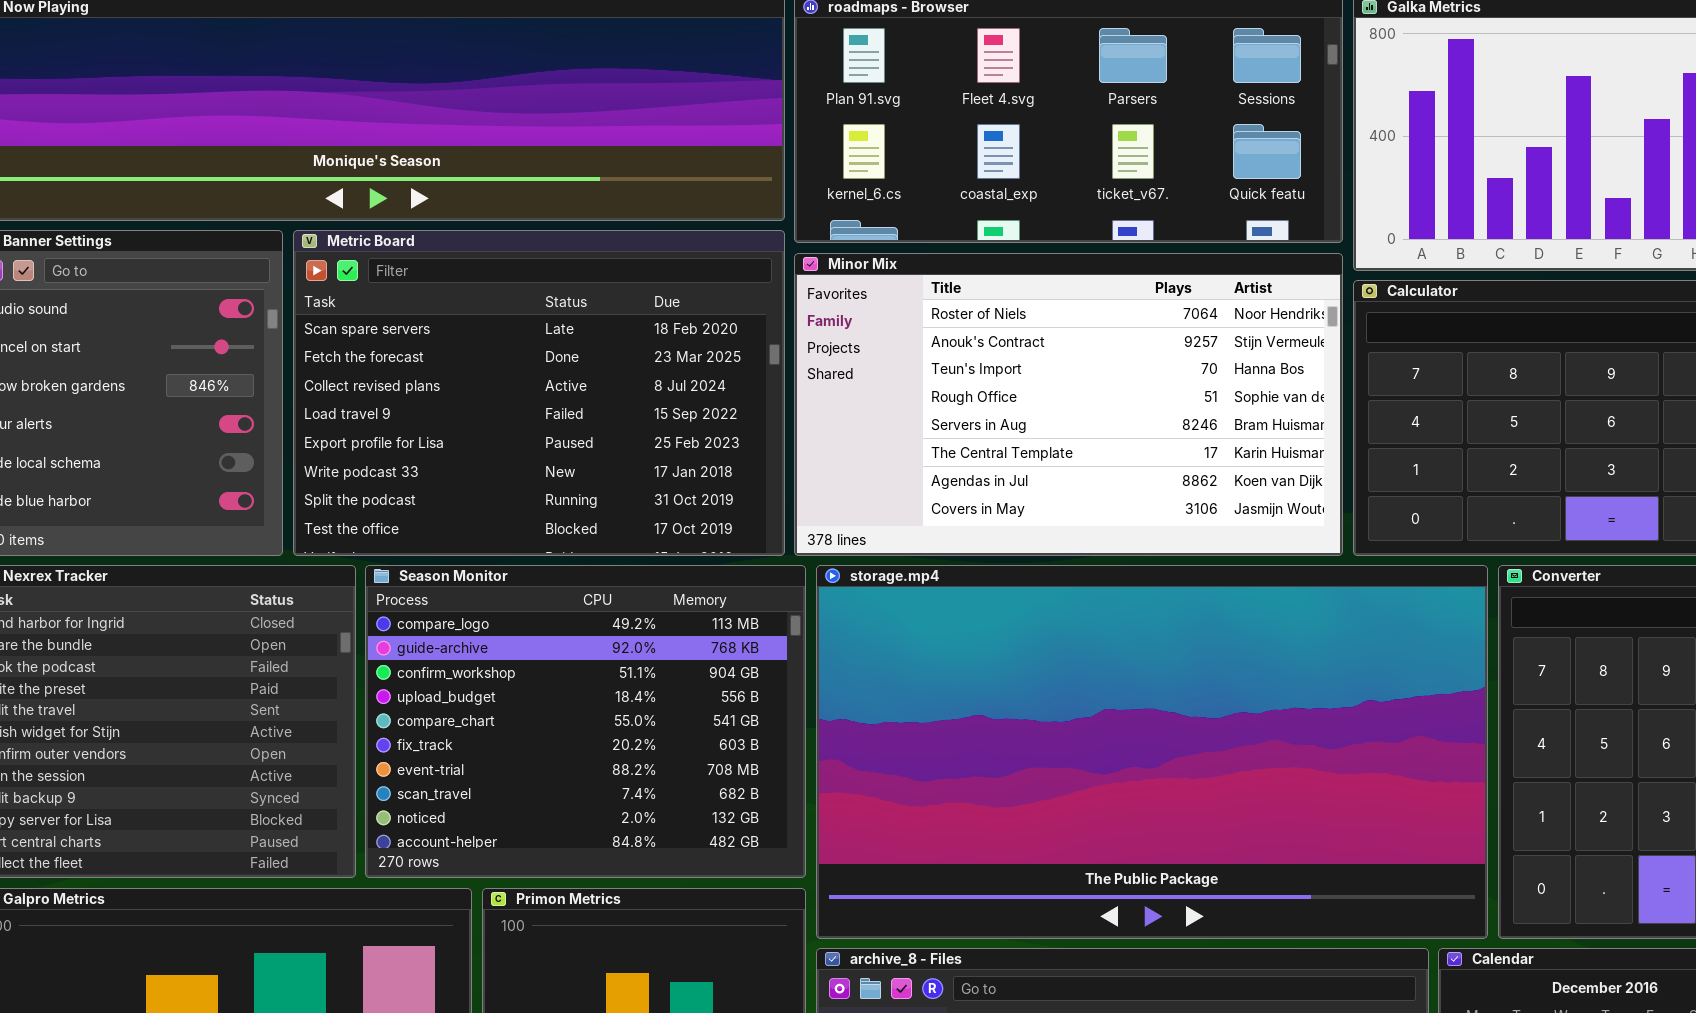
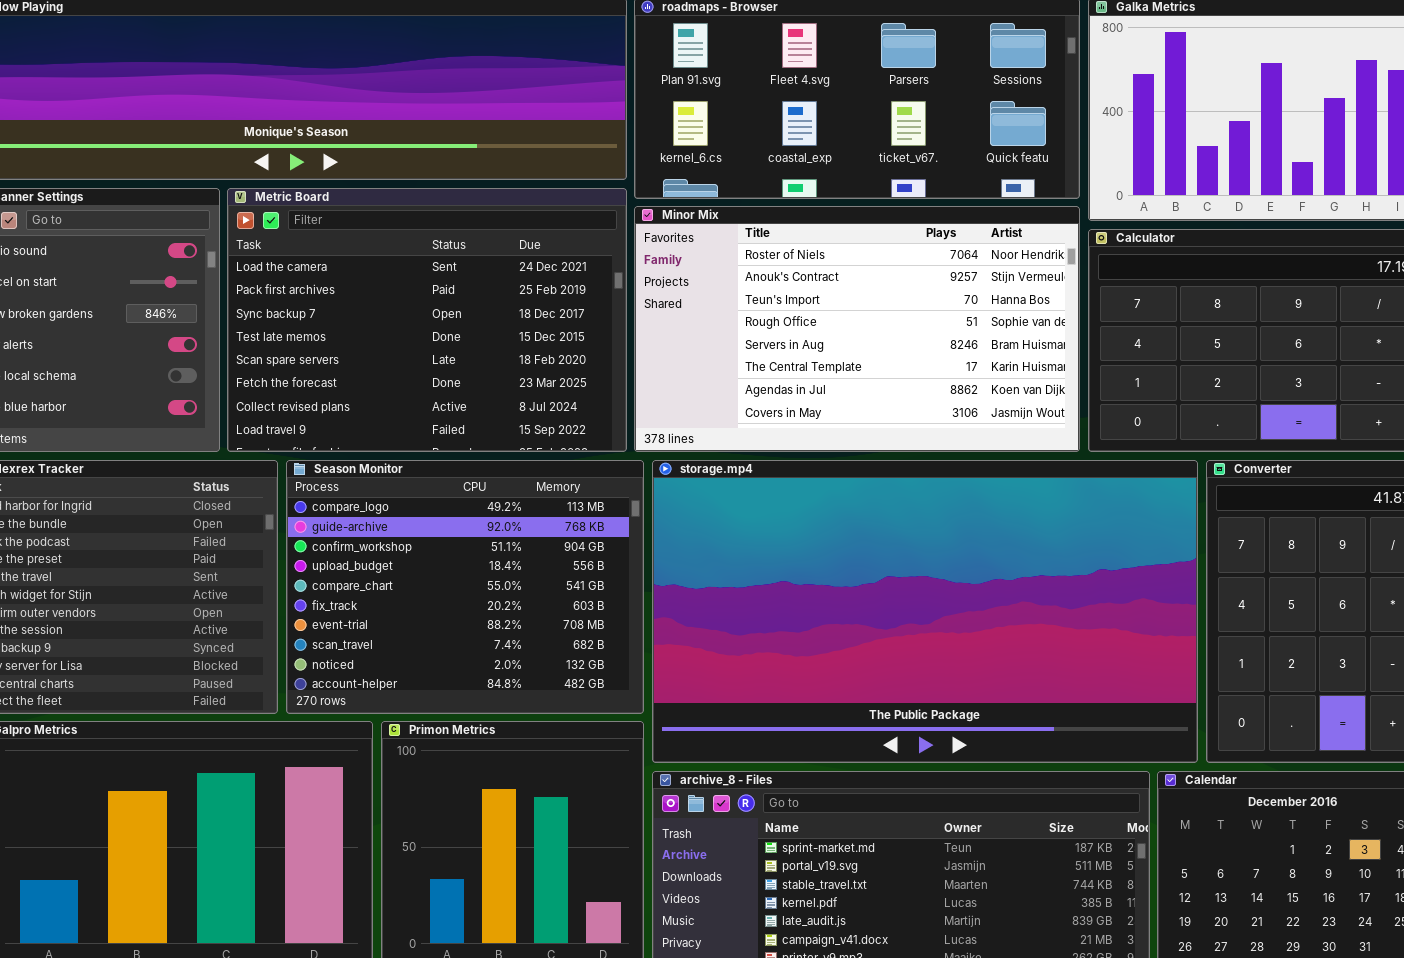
Metric Board: [293,230,785,556] -> [227,188,627,452], scrolled up 4 rows

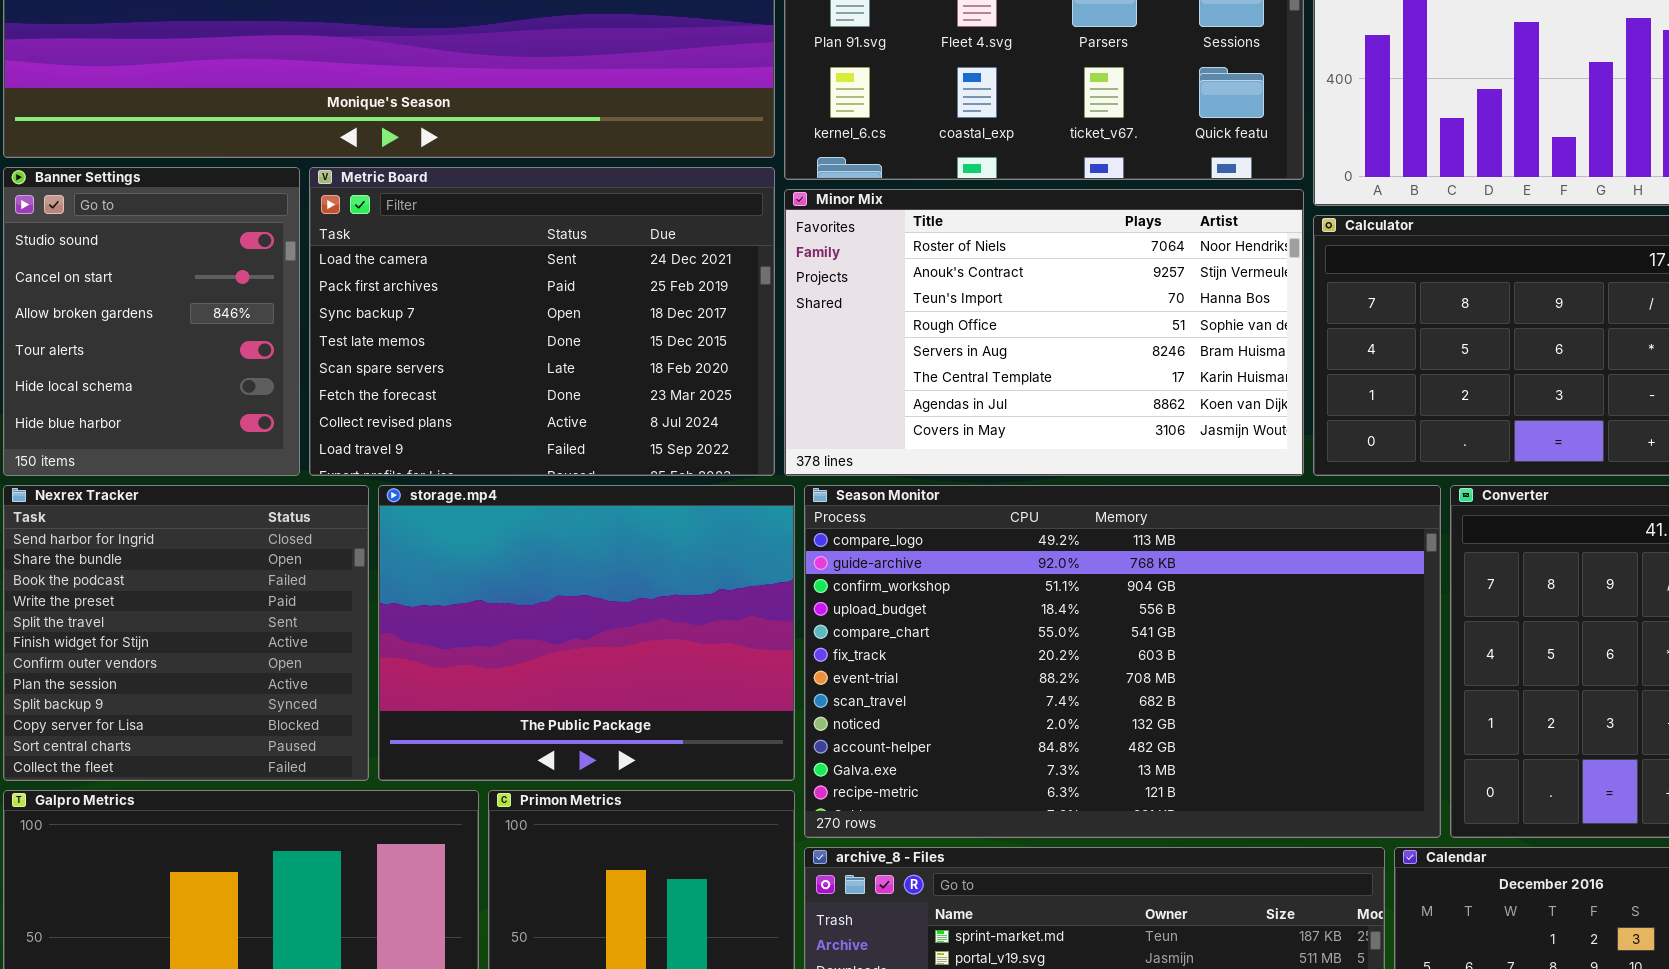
Season Monitor: [286,460,644,714] -> [804,485,1441,838], moved, resized
storage.mp4: [652,460,1198,763] -> [378,485,795,781], moved, resized

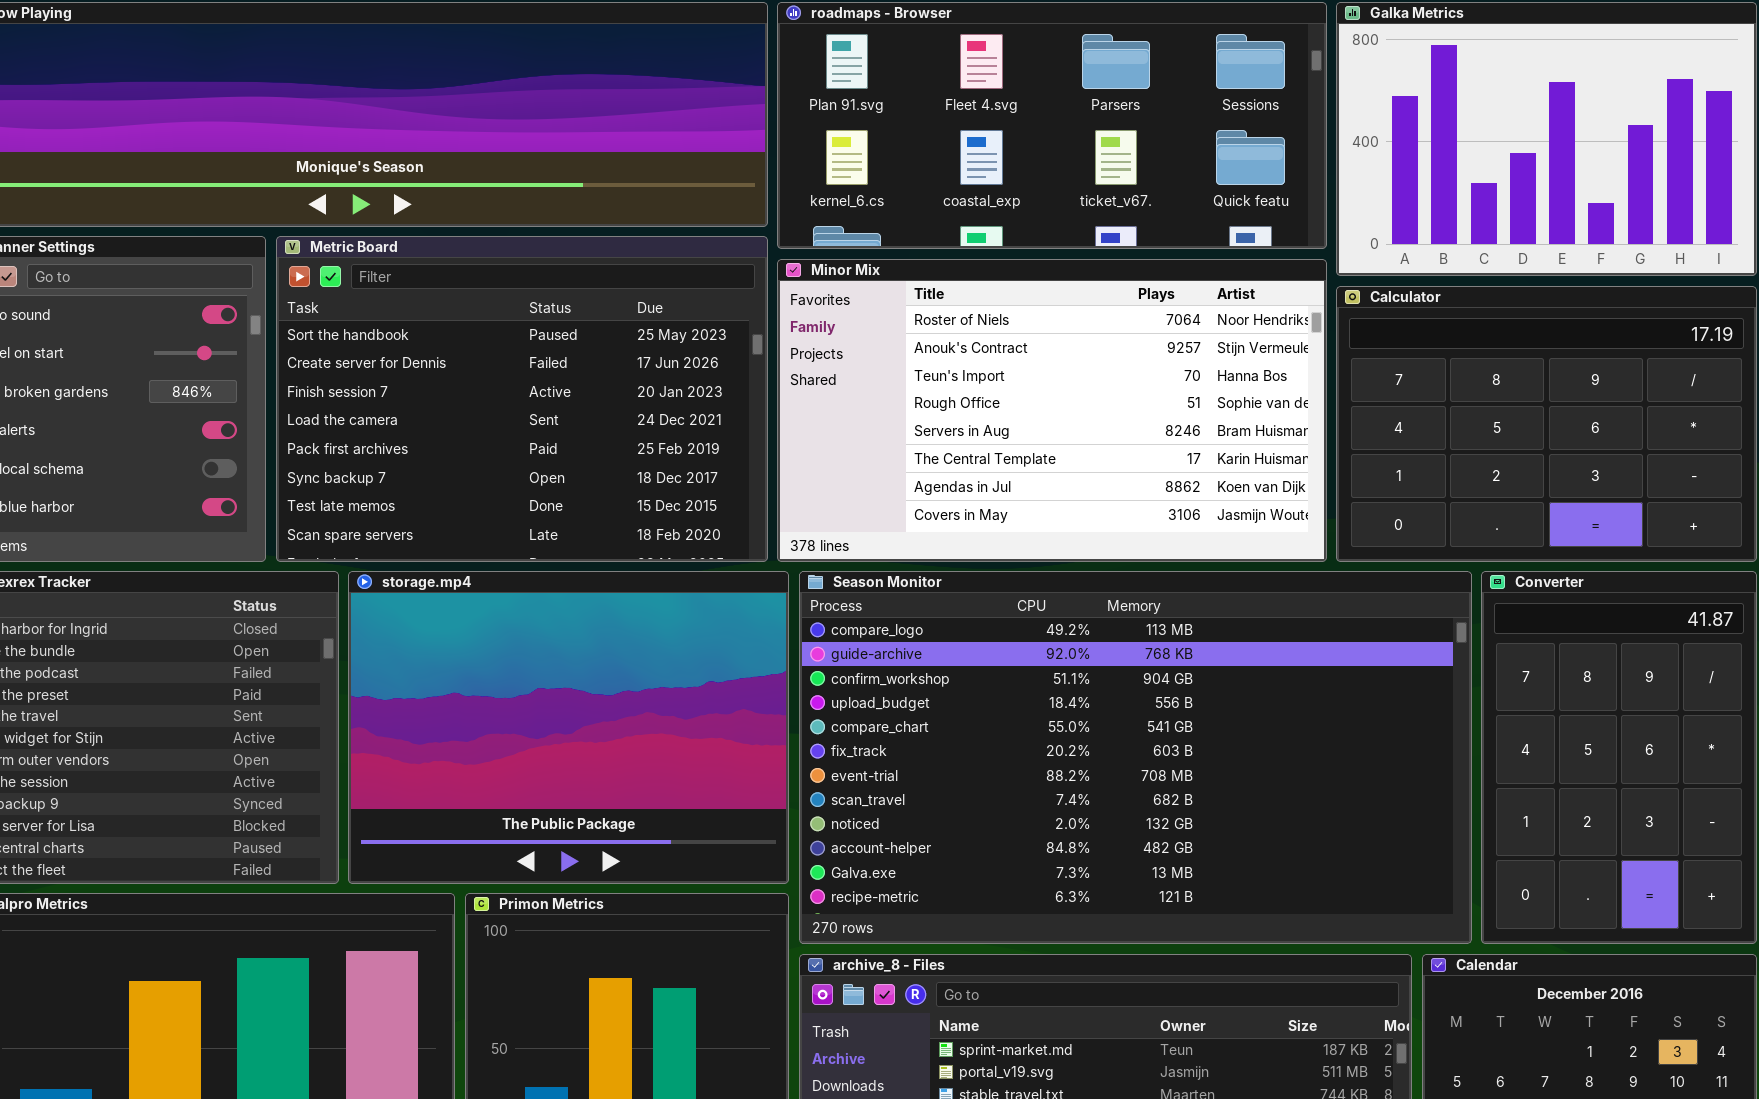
Metric Board: [309,167,775,476] -> [276,236,768,562], scrolled up 3 rows

